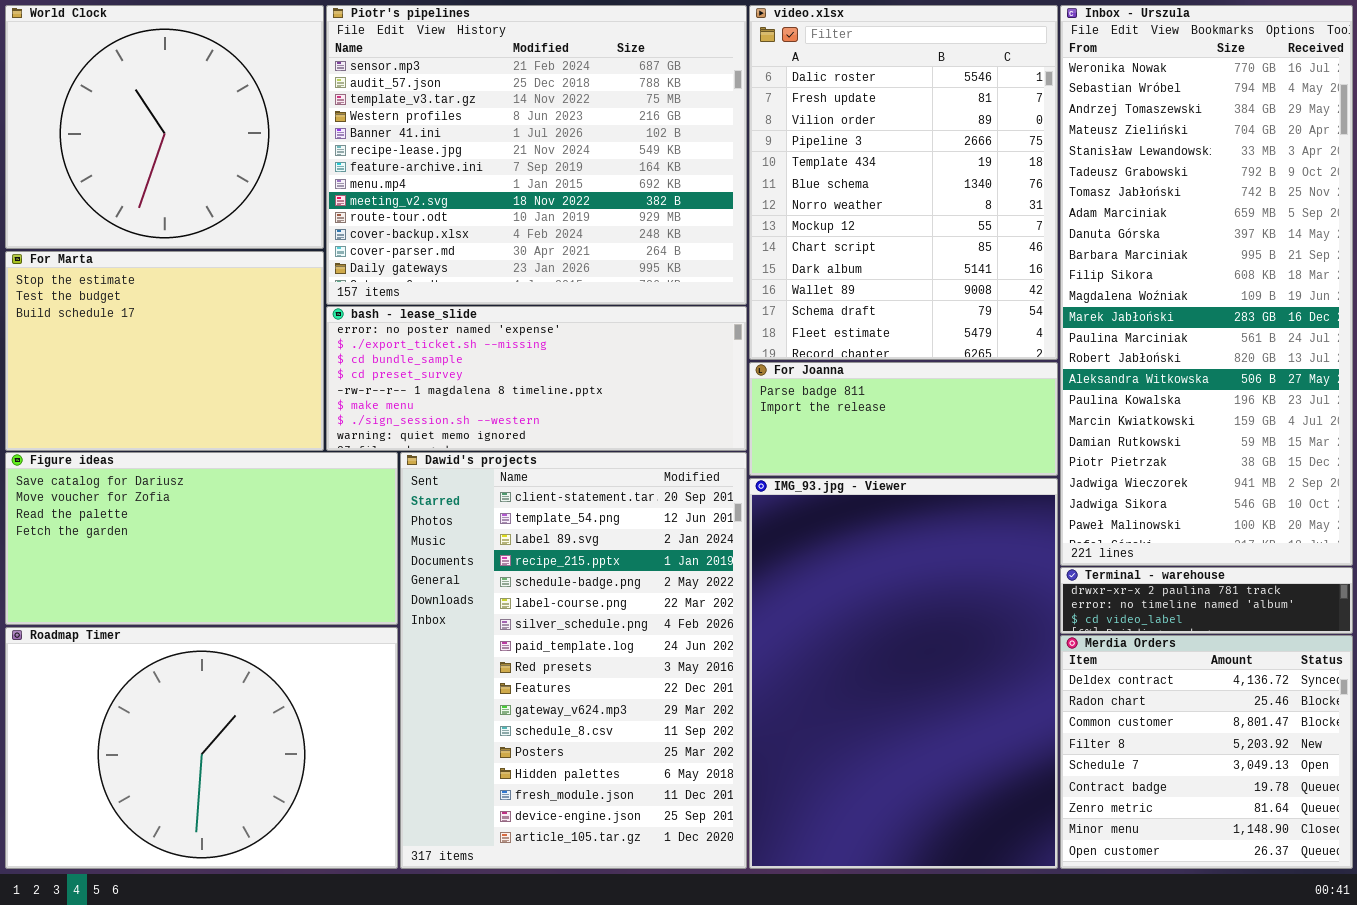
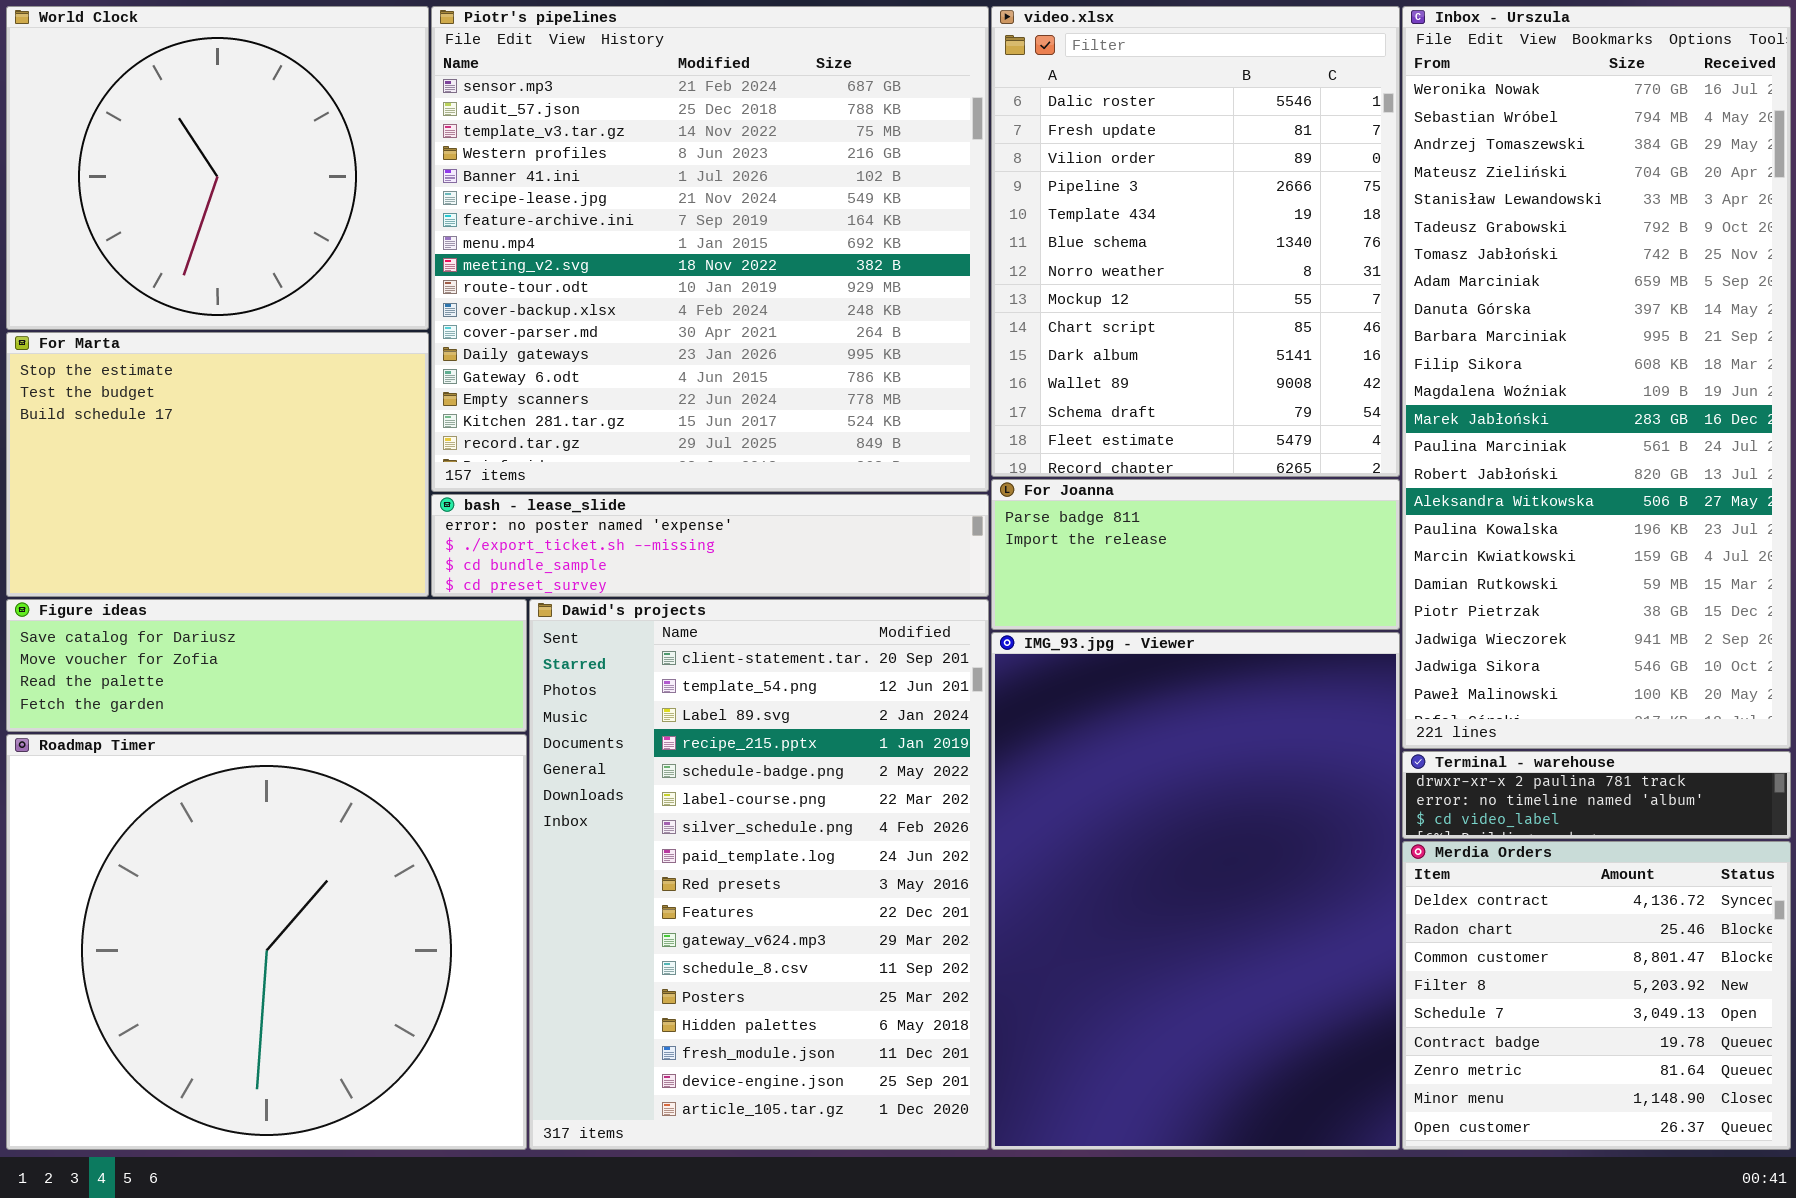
Piotr's pipelines: [326,5,747,305] -> [431,6,989,492], resized
bash - lease_slide: [326,306,747,451] -> [431,494,989,597], resized
Figure ideas: [5,452,398,625] -> [6,599,527,732], resized
Roadmap Timer: [5,627,398,869] -> [6,734,527,1150], resized

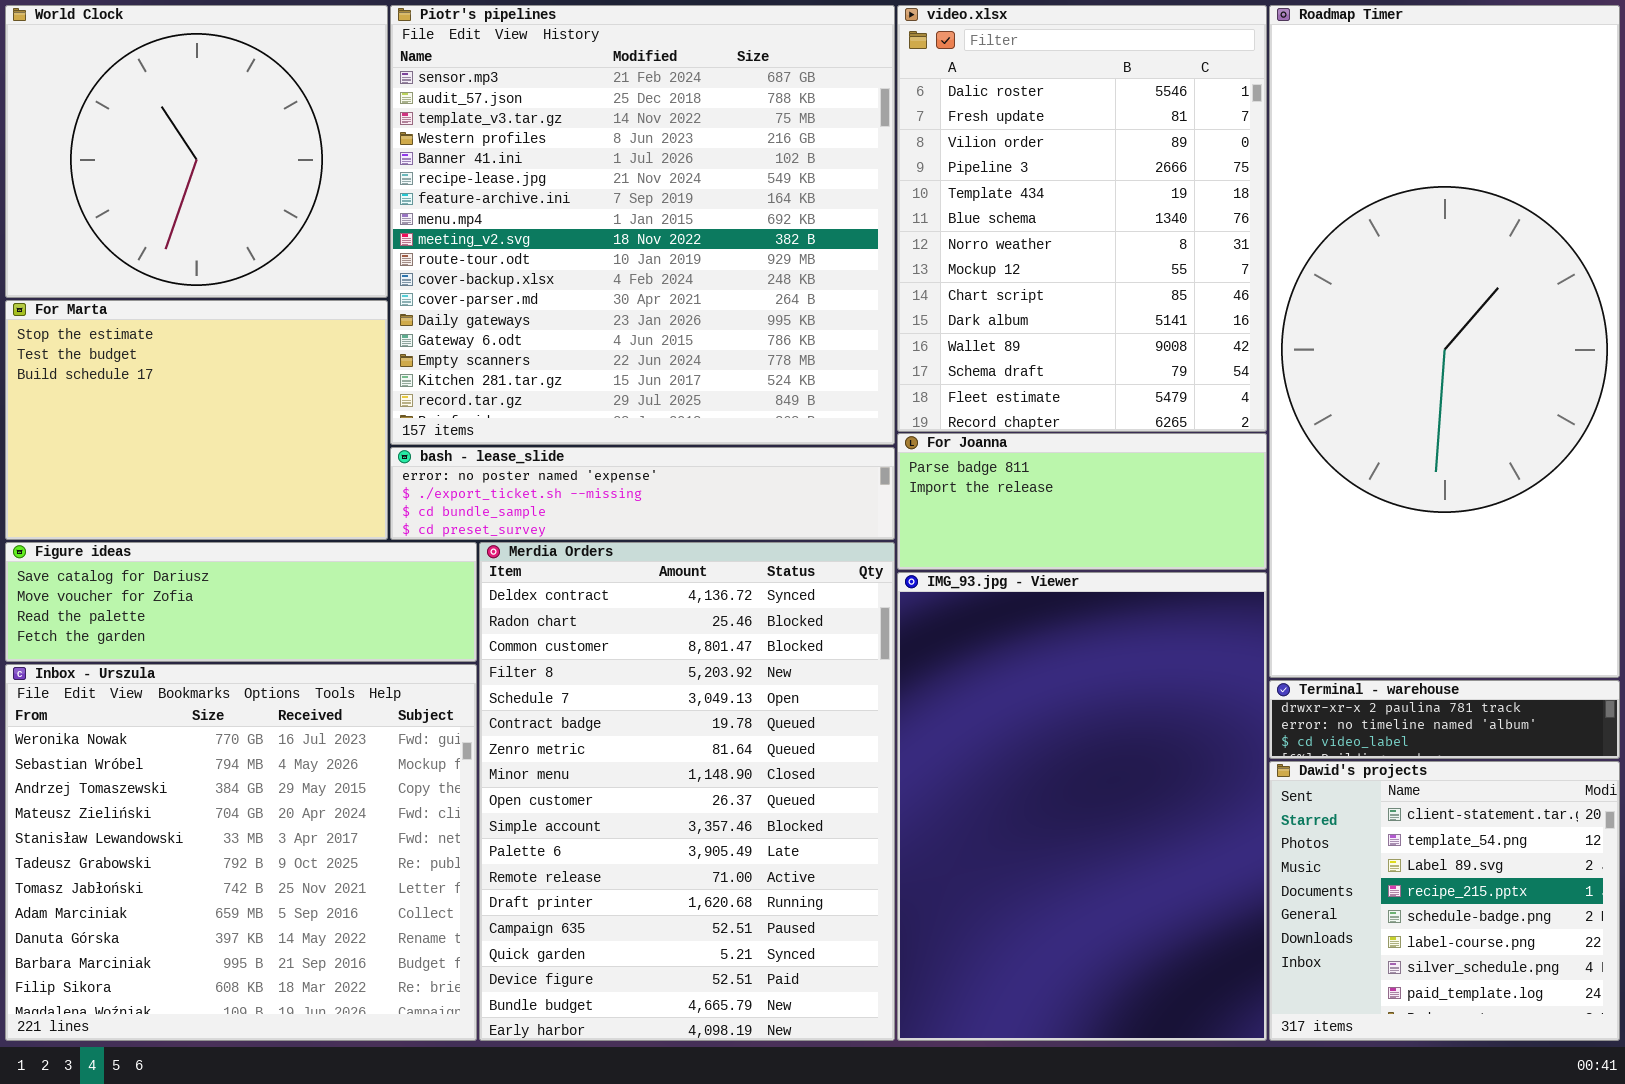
Inbox - Urszula: [1402,6,1791,749] -> [5,664,477,1041], moved, resized
Dawid's projects: [529,599,989,1150] -> [1269,761,1620,1041], moved, resized
Roadmap Timer: [6,734,527,1150] -> [1269,5,1620,678], moved, resized
Merdia Orders: [1402,841,1791,1150] -> [479,542,895,1041], moved, resized

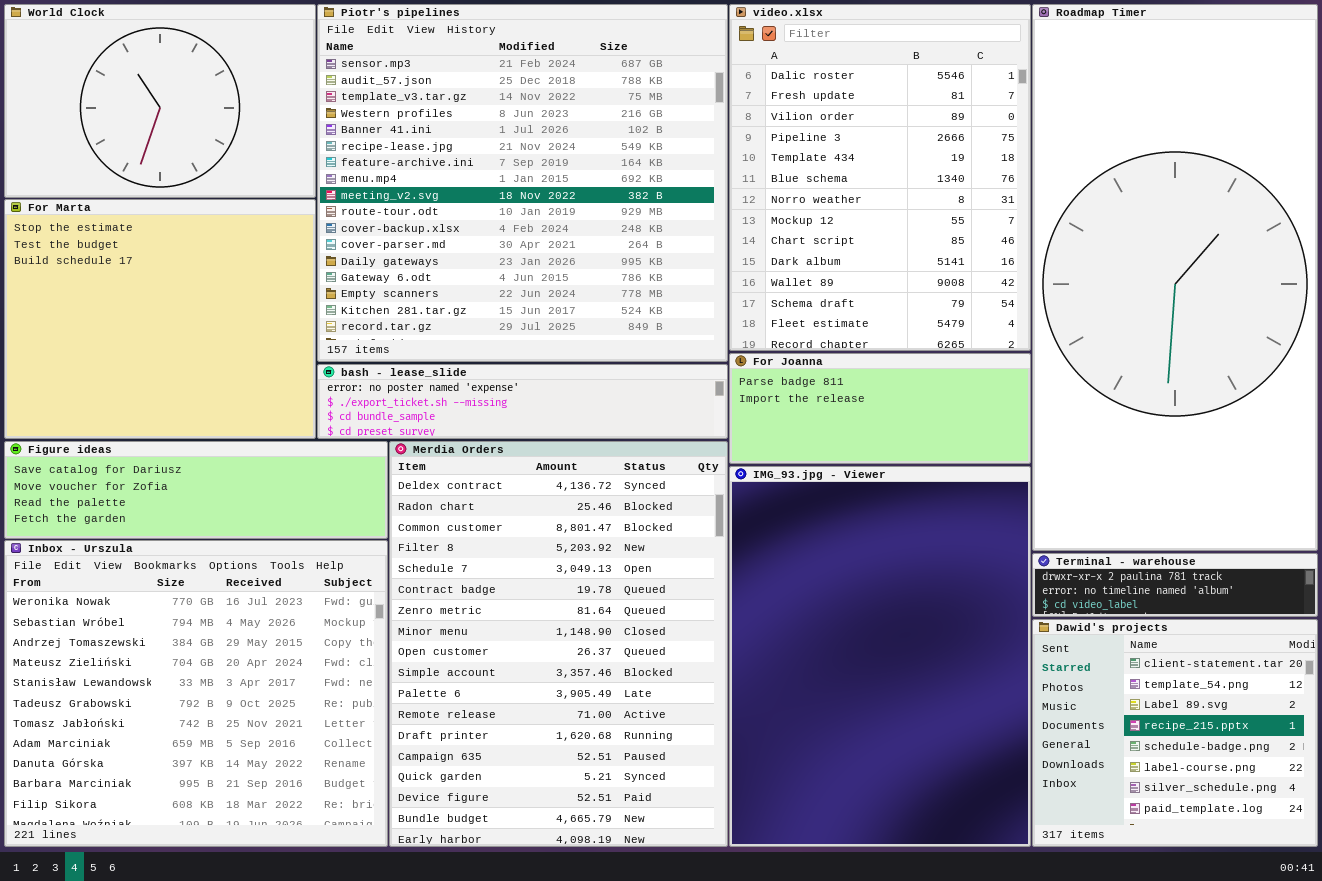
World Clock: [5,5,388,298] -> [4,4,316,198], resized
For Marta: [5,300,388,540] -> [4,199,316,439], resized

